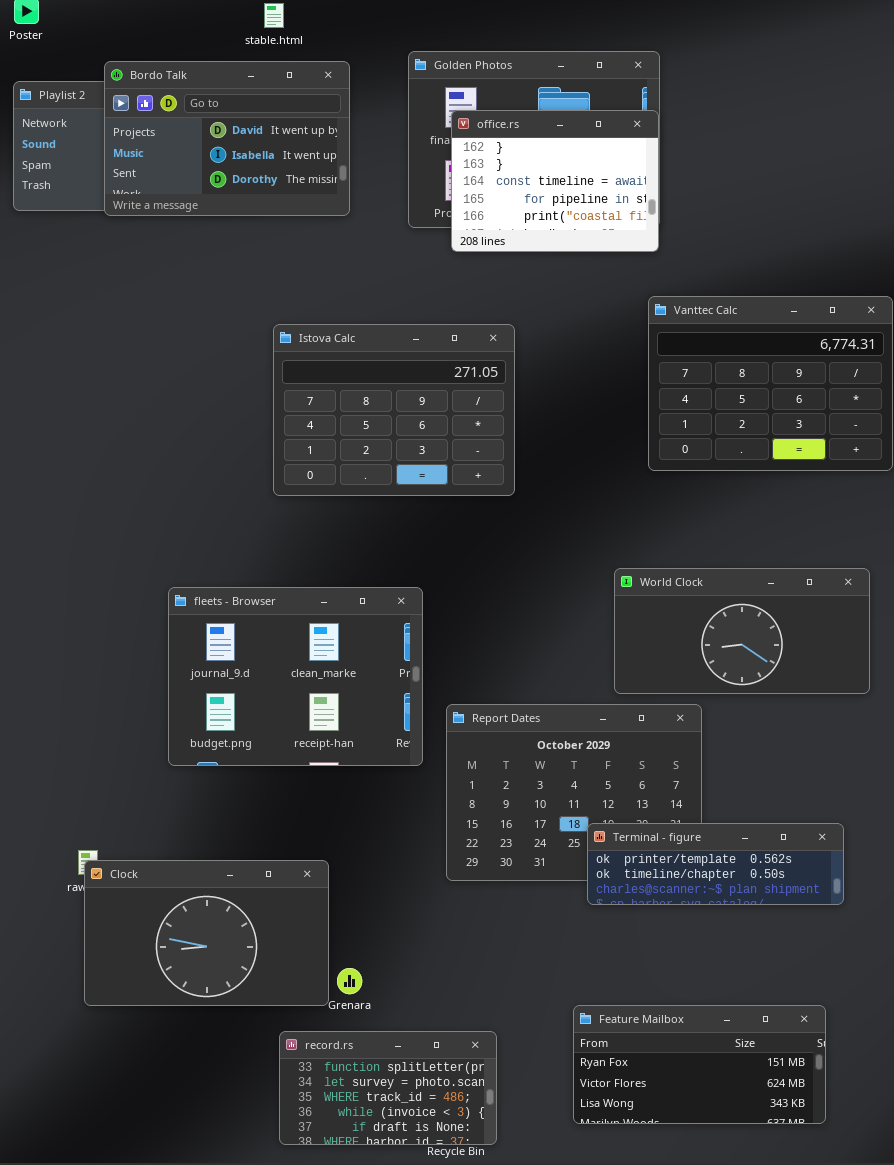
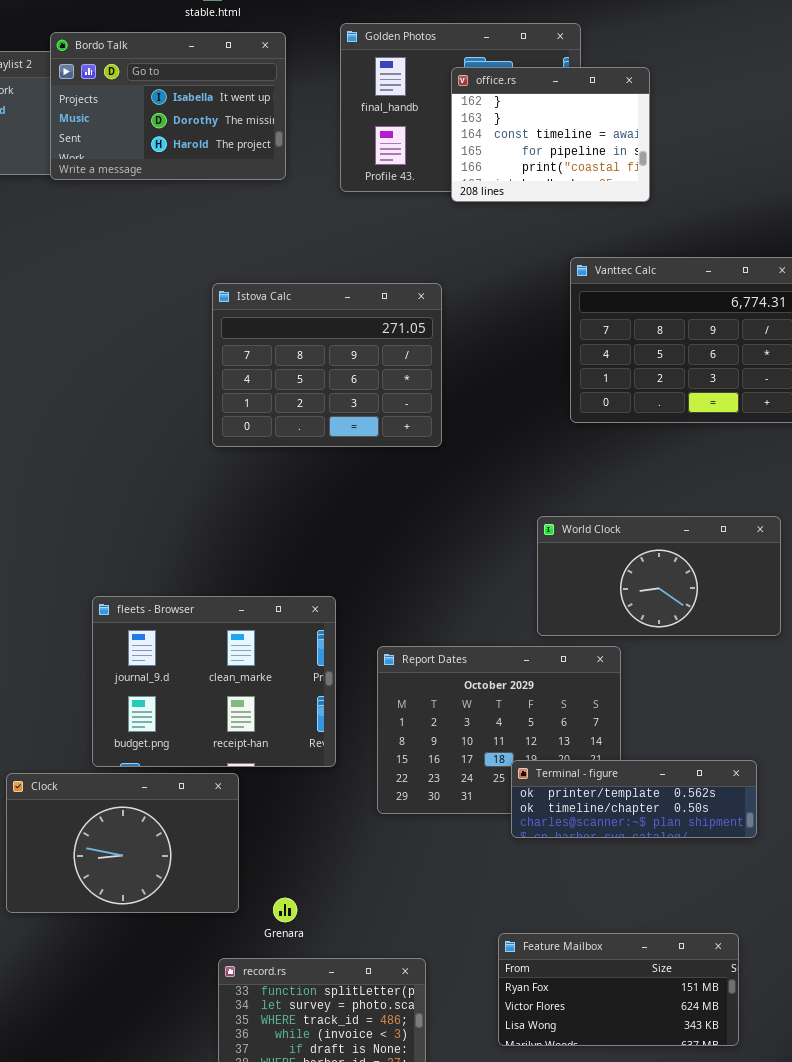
Bordo Talk: [104,61,350,216] -> [50,32,286,180], scrolled down 1 row
office.rs: [451,110,659,252] -> [451,67,650,202], moved
fleets - Browser: [168,587,423,766] -> [92,596,336,767], moved
Clock: [84,860,329,1006] -> [6,773,239,913], moved

